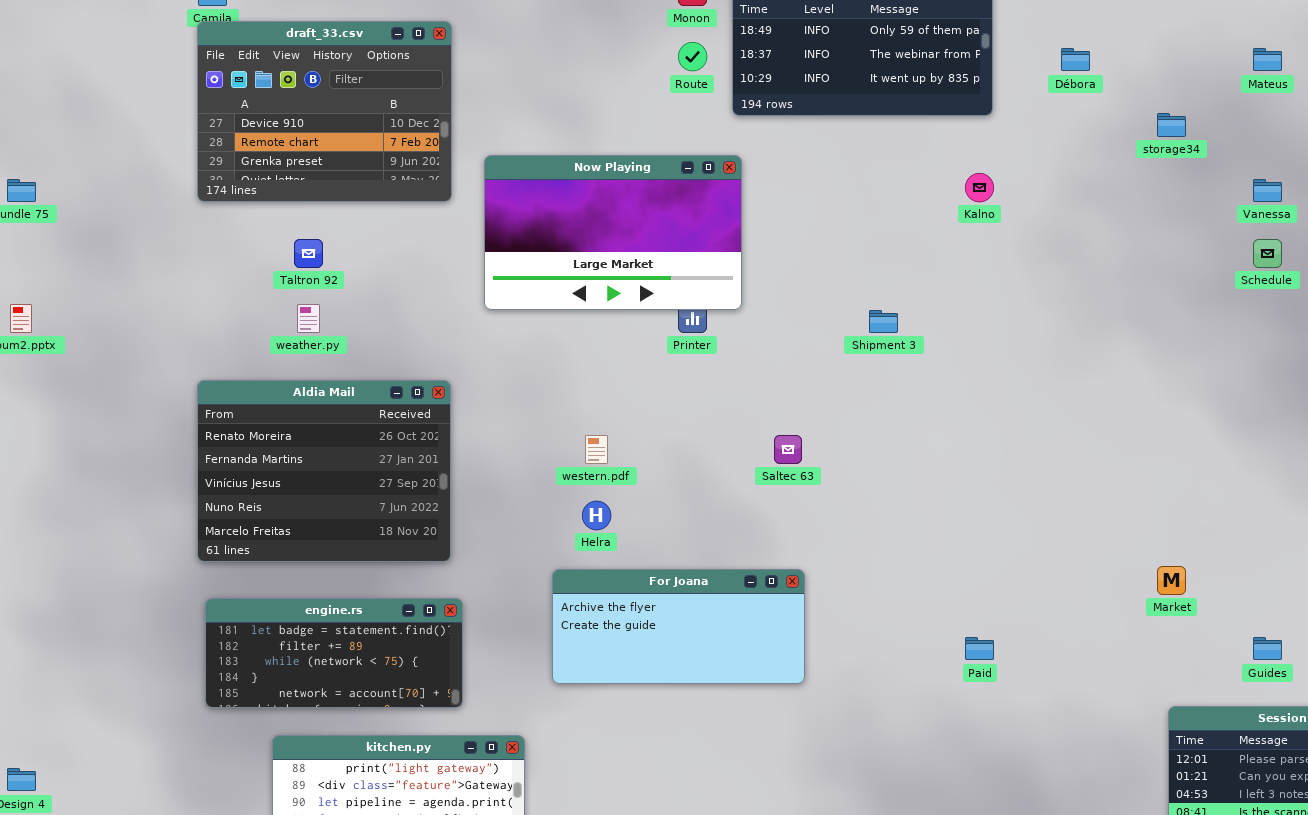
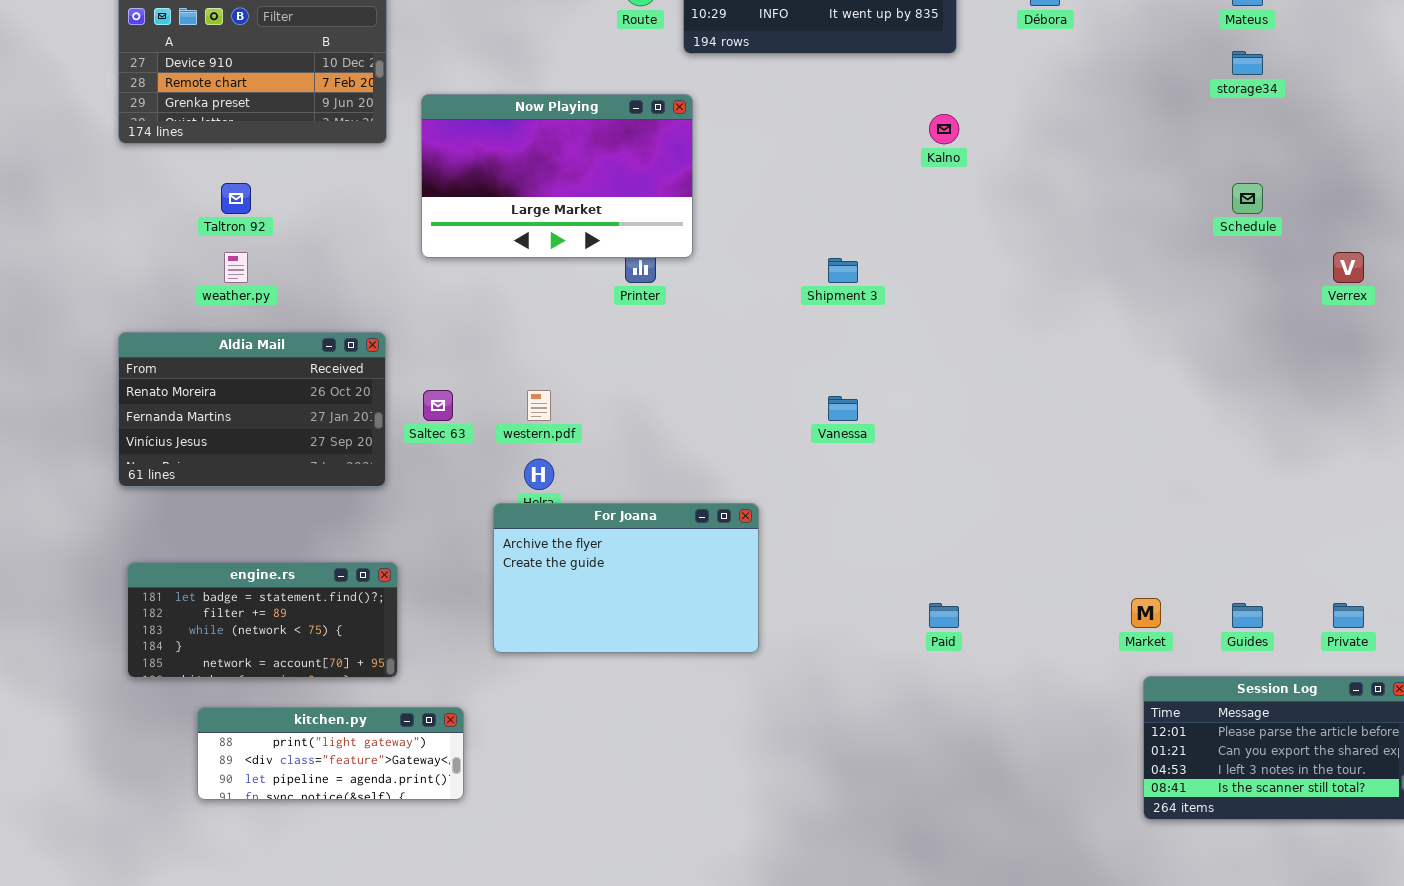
storage34: [1157,113,1186,137] -> [1232,51,1263,75], moved
Vanessa: [1253,179,1282,202] -> [828,396,858,421], moved
Aldia Mail: [197,380,451,562] -> [118,332,386,487], resized
Saltec 63: [774,435,802,464] -> [423,390,453,421], moved
Market: [1157,566,1186,595] -> [1131,598,1161,628], moved
For Joana: [552,569,805,684] -> [493,503,759,653], resized

